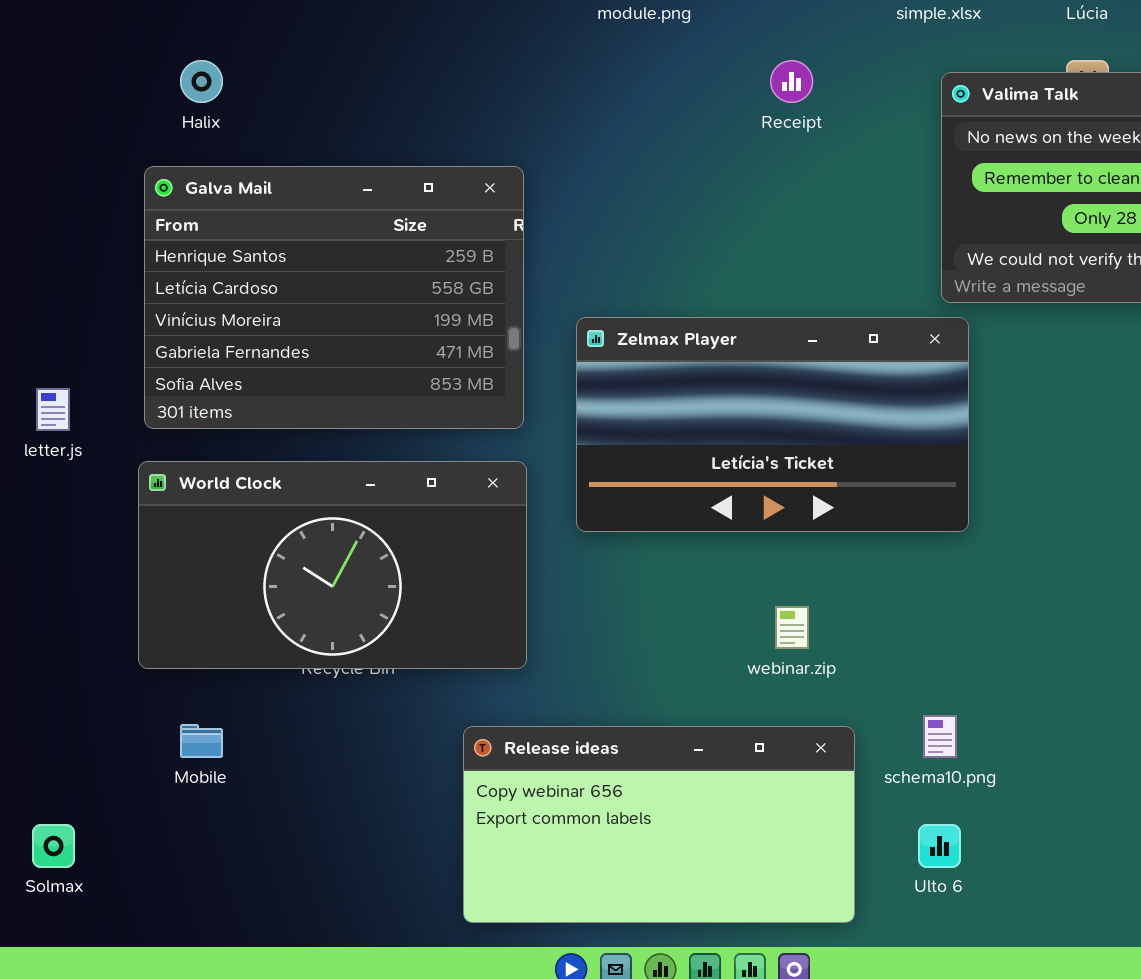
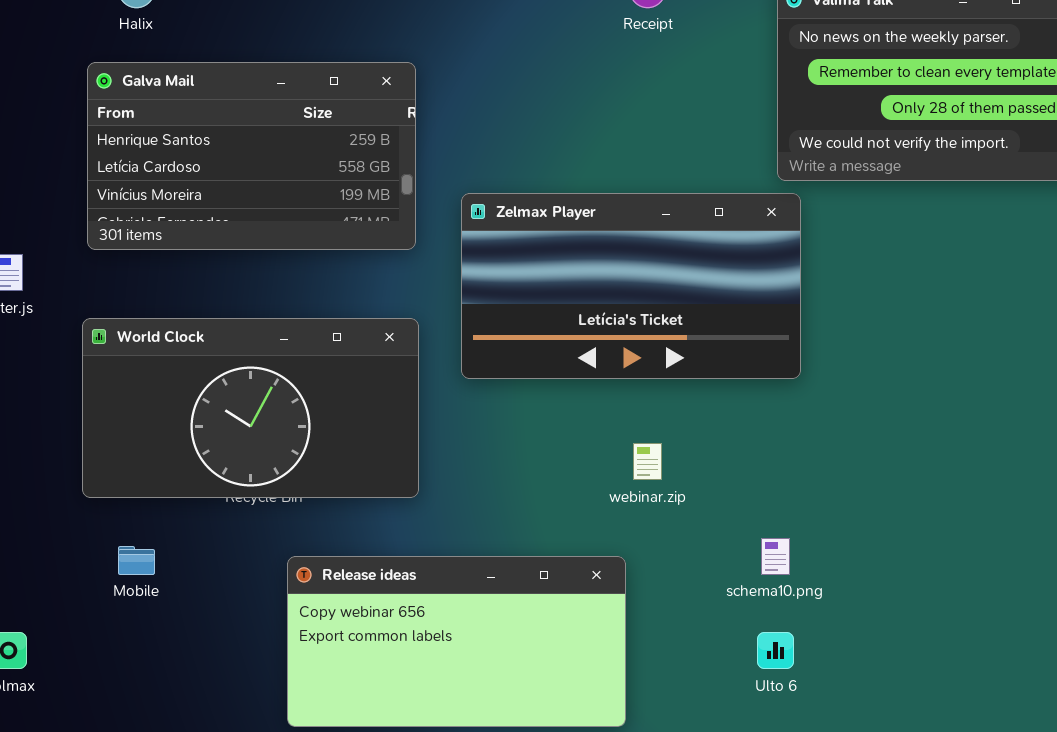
Galva Mail: [144,166,524,429] -> [87,62,416,250], resized
Release ideas: [463,726,855,923] -> [287,556,626,727], moved

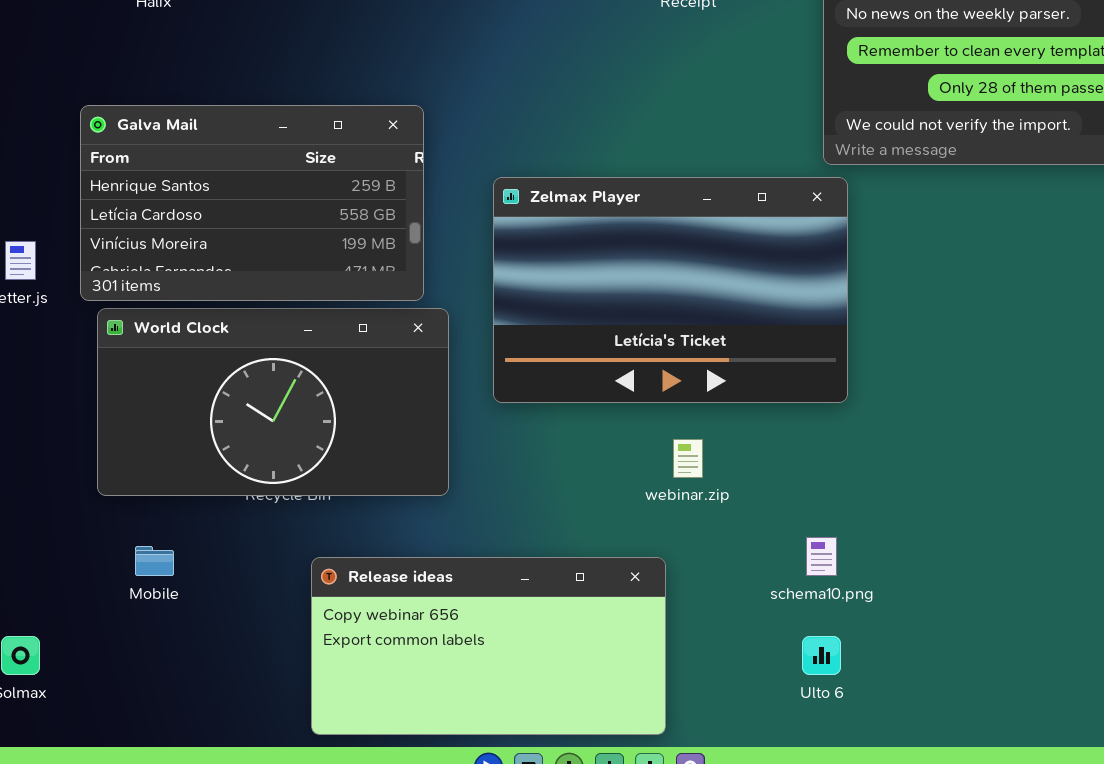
Galva Mail: [87,62,416,250] -> [80,105,424,301], moved
Zelmax Player: [461,193,801,379] -> [493,177,848,403], resized

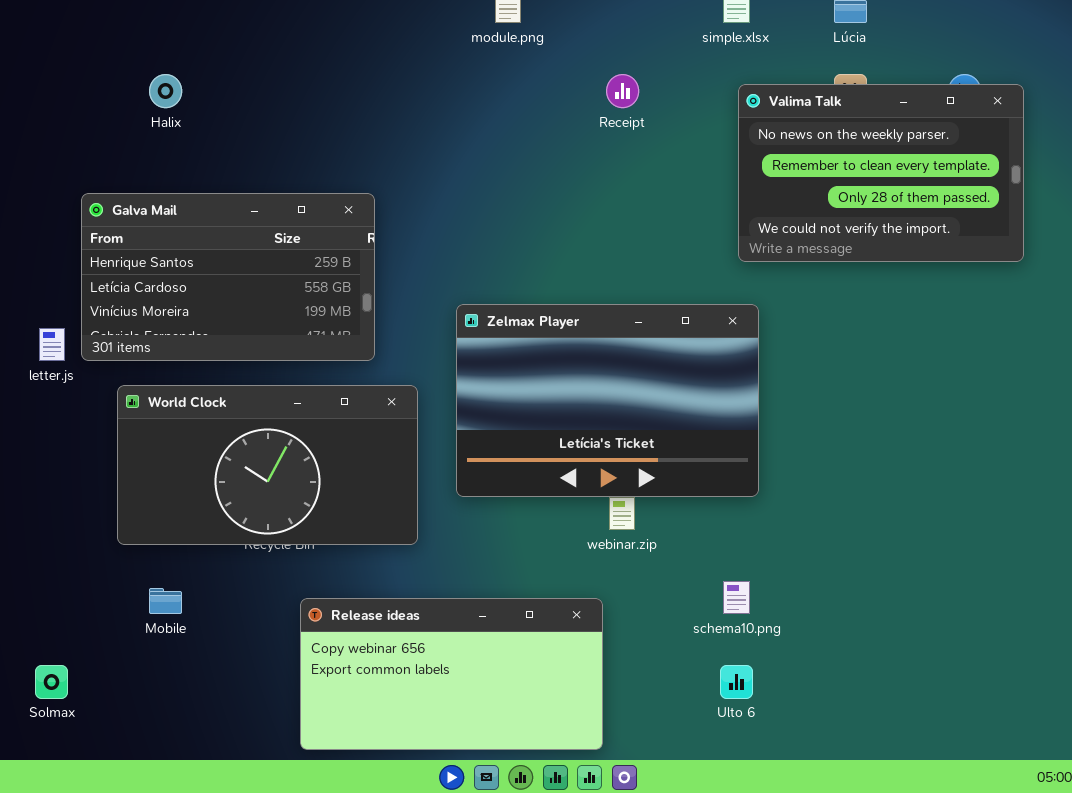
Galva Mail: [80,105,424,301] -> [81,193,375,361], moved
Zelmax Player: [493,177,848,403] -> [456,304,759,497], moved

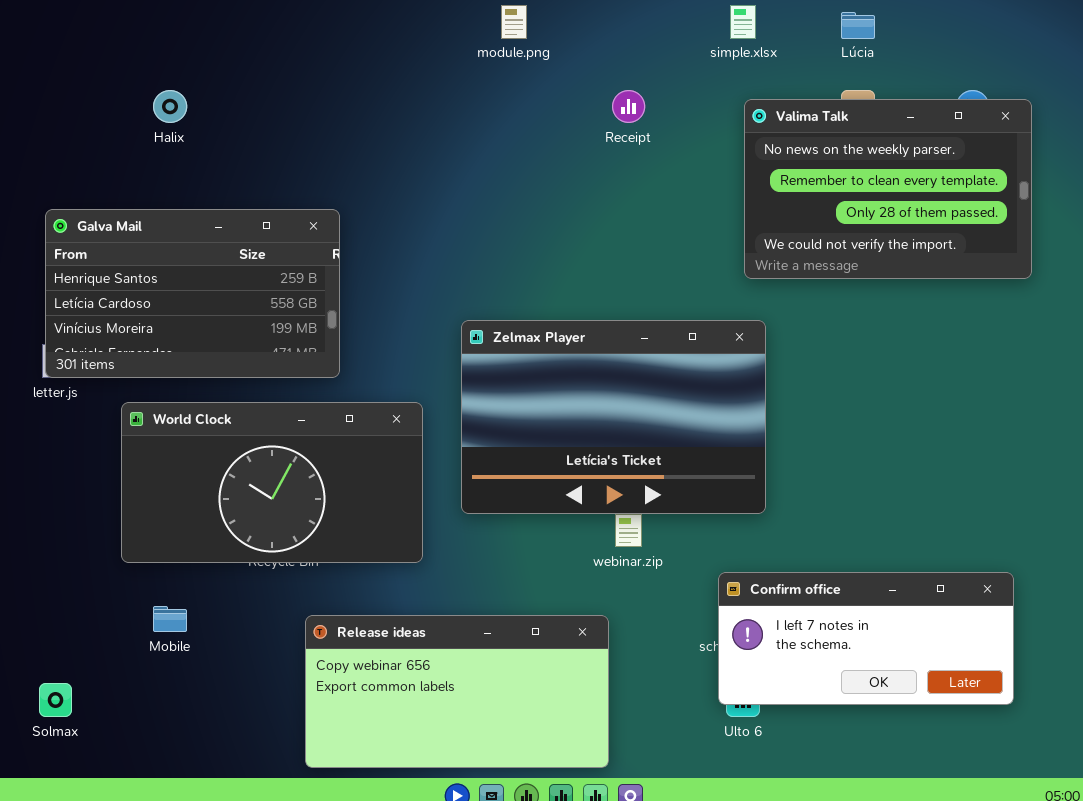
Galva Mail: [81,193,375,361] -> [45,209,340,378], moved
Confirm office: none -> [718,572,1014,705], opened

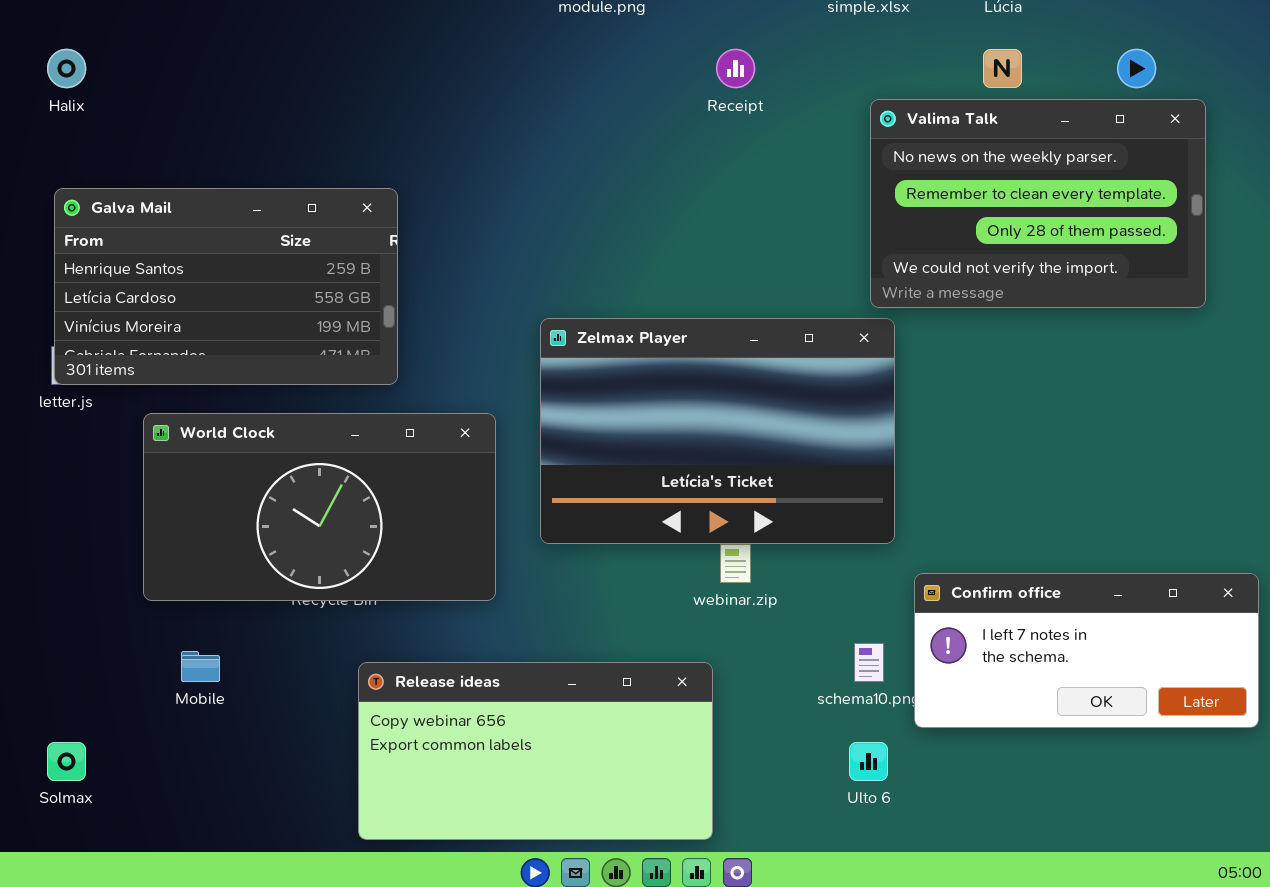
Halix: [153,90,187,123] -> [47,49,86,88], moved
Valima Talk: [744,99,1032,279] -> [870,99,1206,308], moved
Confirm office: [718,572,1014,705] -> [914,573,1259,728], moved

